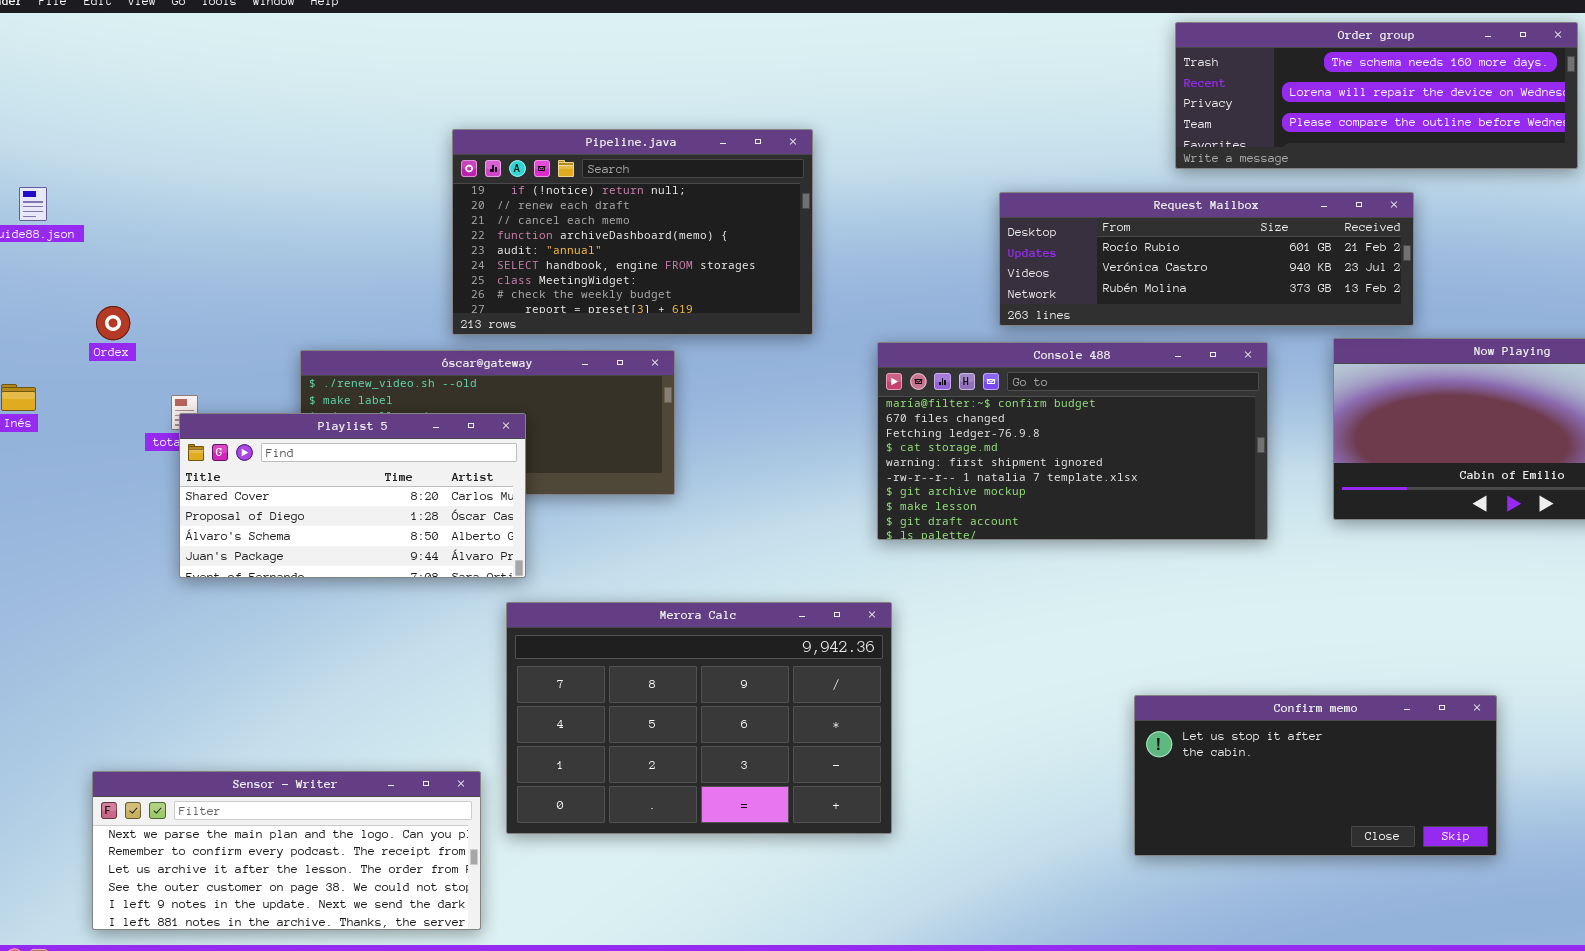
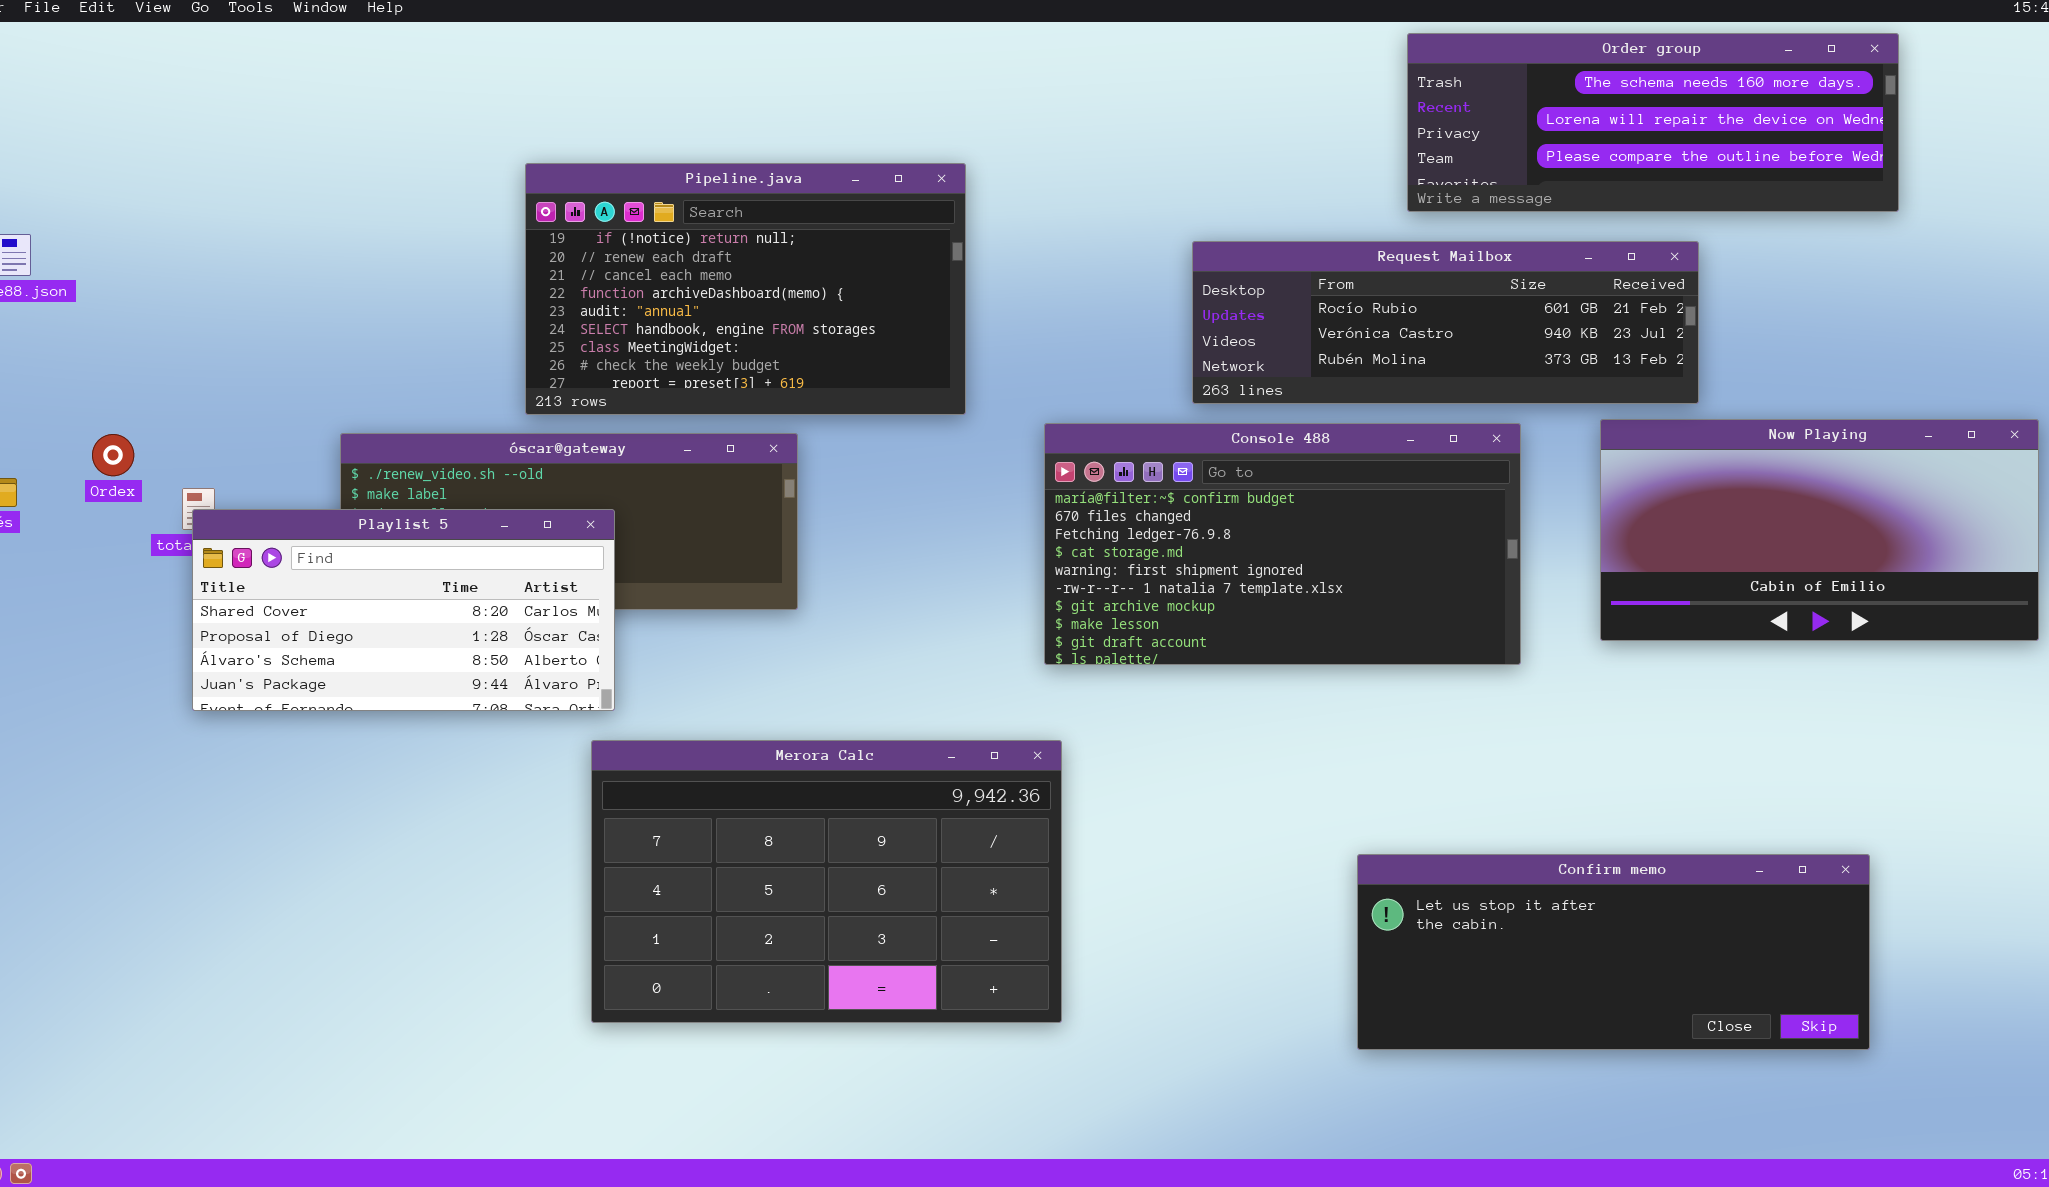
Ordex: [96,306,130,340] -> [92,434,134,476], moved
Confirm memo: [1134,695,1497,856] -> [1357,854,1870,1050], resized
Sensor - Writer: [92,771,481,930] -> none, closed

